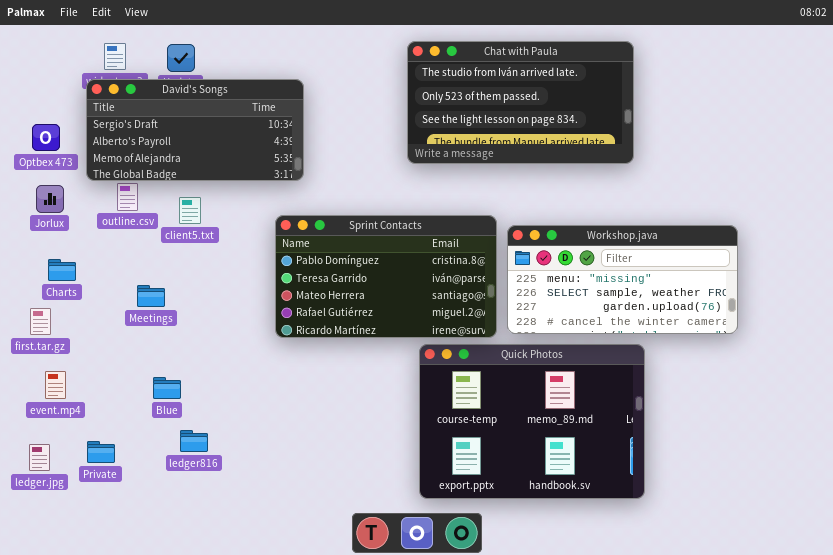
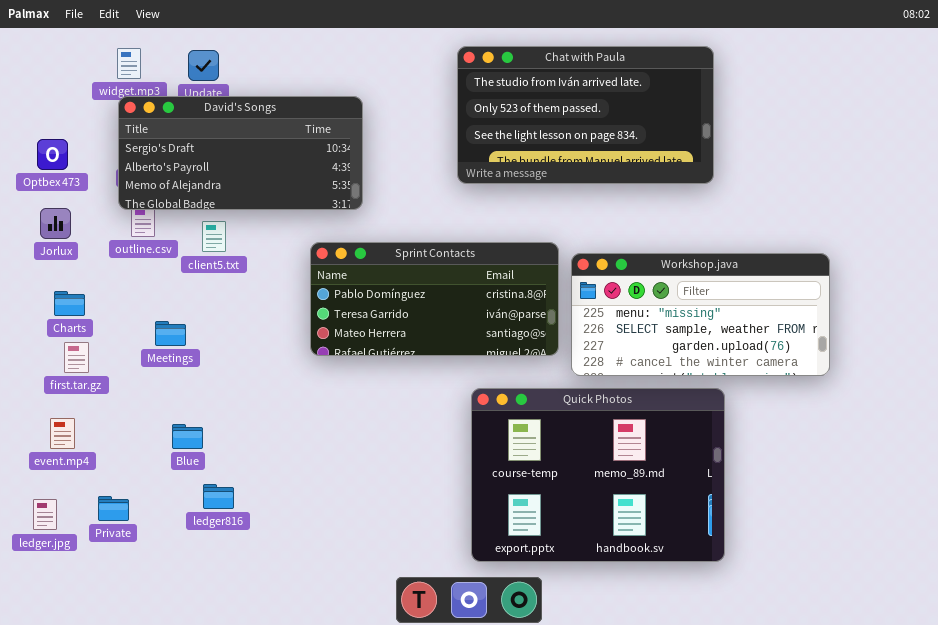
David's Songs: [86,79,304,181] -> [118,96,363,210], moved
Sprint Contacts: [275,215,497,338] -> [310,242,559,356], resized
first.tar.gz: [30,308,51,335] -> [64,342,89,373], moved

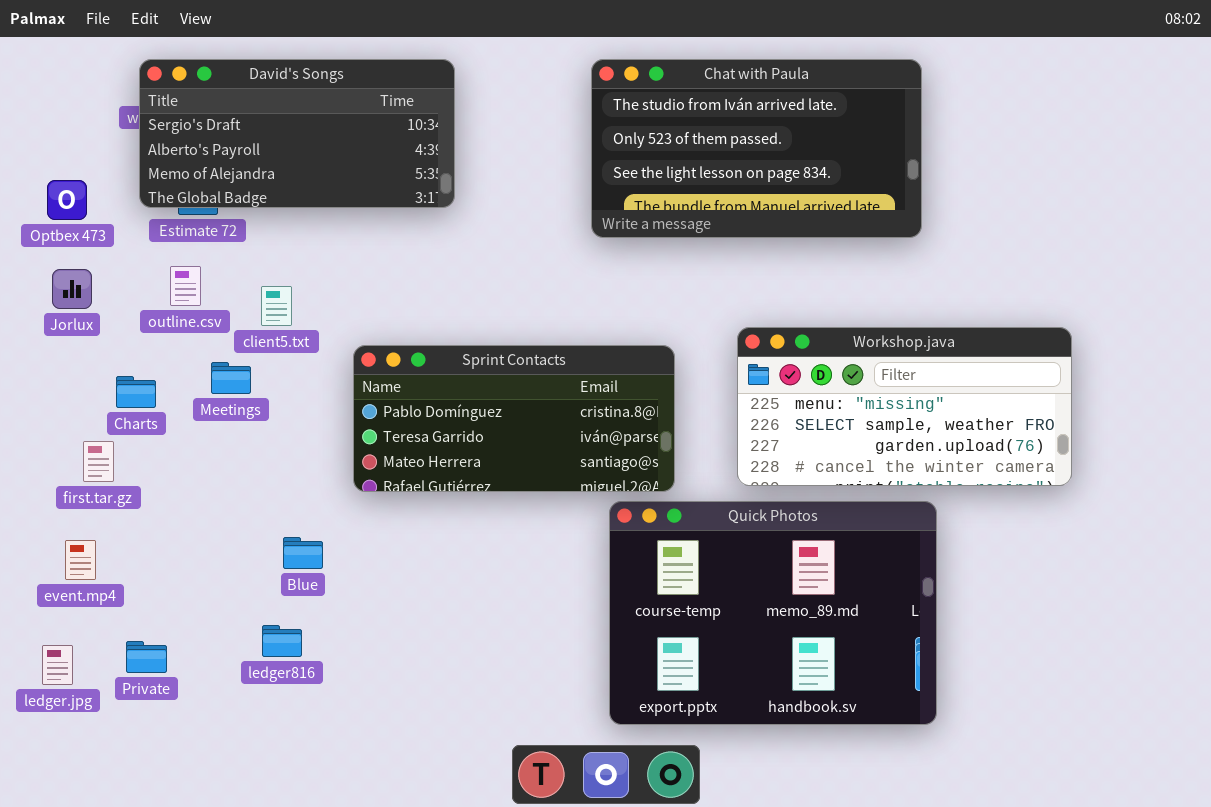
David's Songs: [118,96,363,210] -> [139,59,455,208], moved
Sprint Contacts: [310,242,559,356] -> [353,345,675,492], moved
Charts: [54,291,85,316] -> [116,376,156,408], moved
Meetings: [155,321,186,346] -> [211,362,251,394], moved
Blue: [172,424,203,449] -> [283,537,323,569], moved

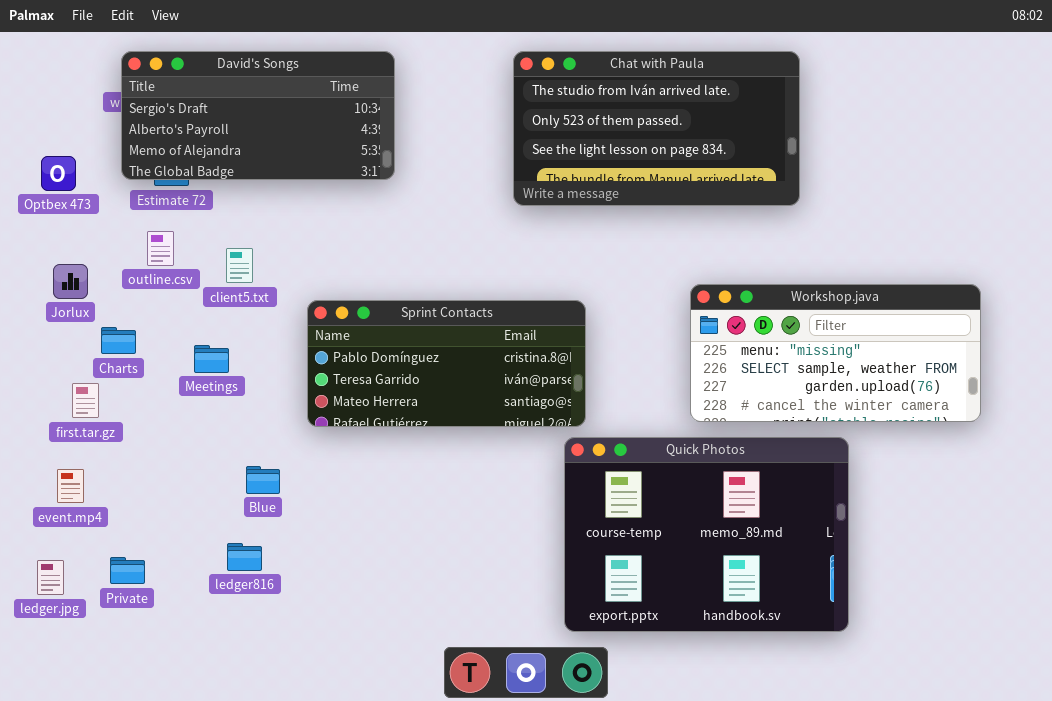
Jorlux: [52,269,92,309] -> [53,264,88,299], moved
Workshop.java: [737,327,1072,486] -> [690,284,981,422], moved
Meetings: [211,362,251,394] -> [194,345,229,373], moved
Quick Photos: [609,501,937,725] -> [564,437,849,632], moved

